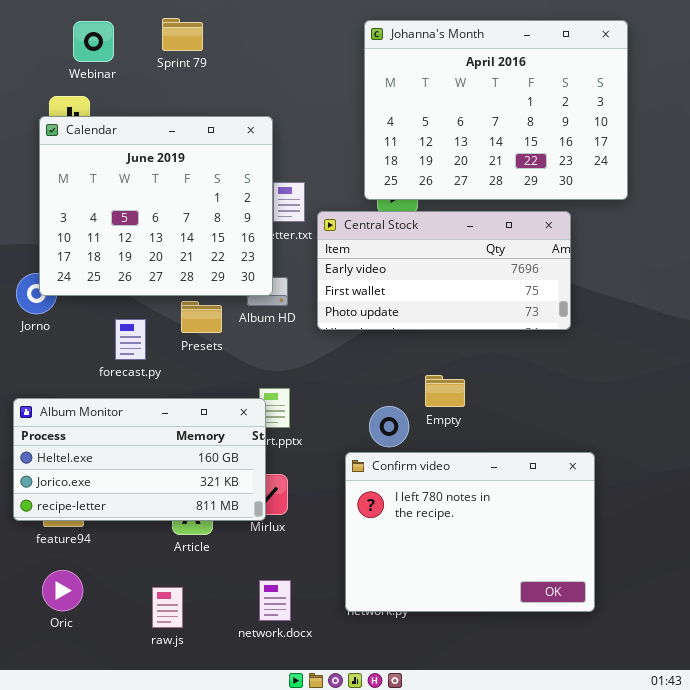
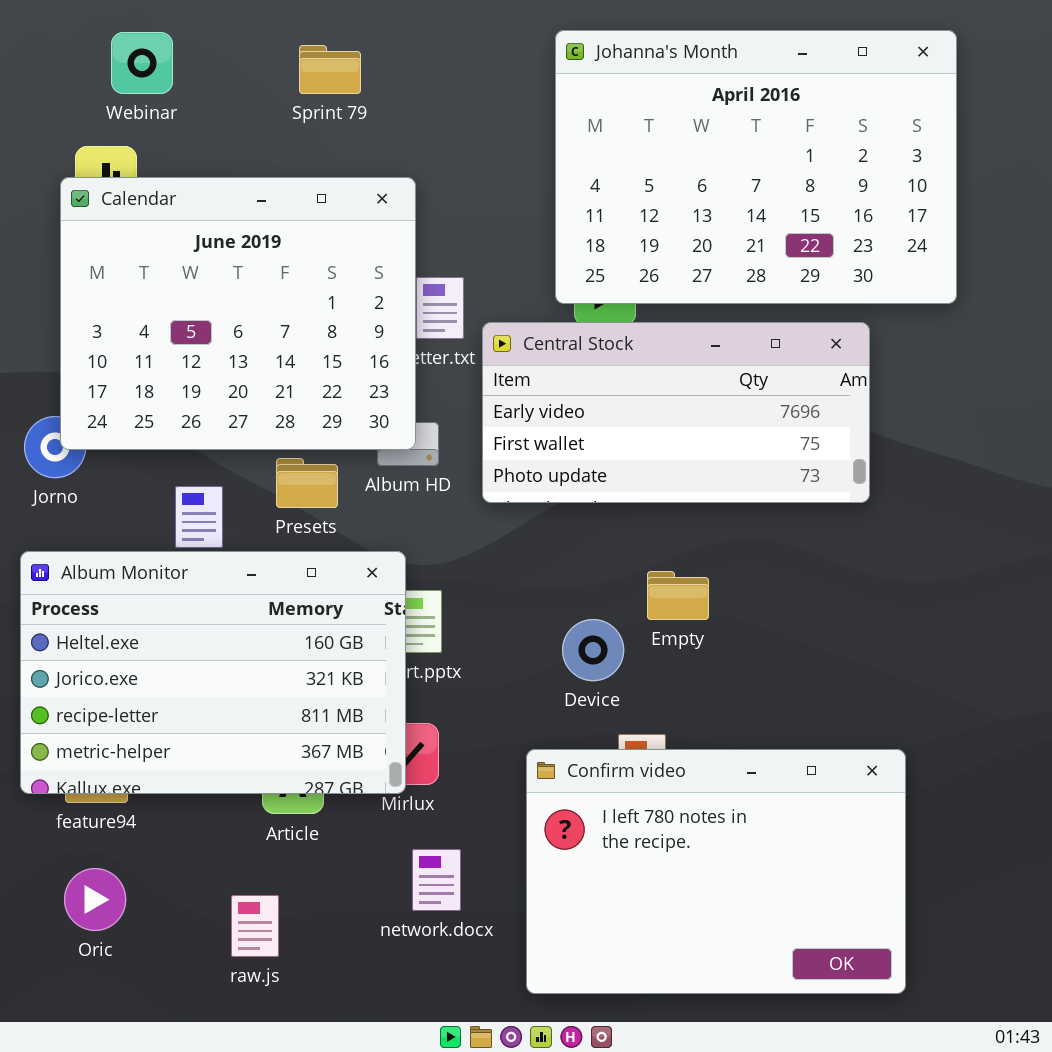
Sprint 79: [162,18,203,51] -> [299,45,361,94], moved
Album Monitor: [13,398,266,521] -> [20,551,406,794], resized
Confirm video: [345,452,595,612] -> [526,749,906,994], moved
network.docx: [259,580,291,621] -> [412,849,461,911], moved

